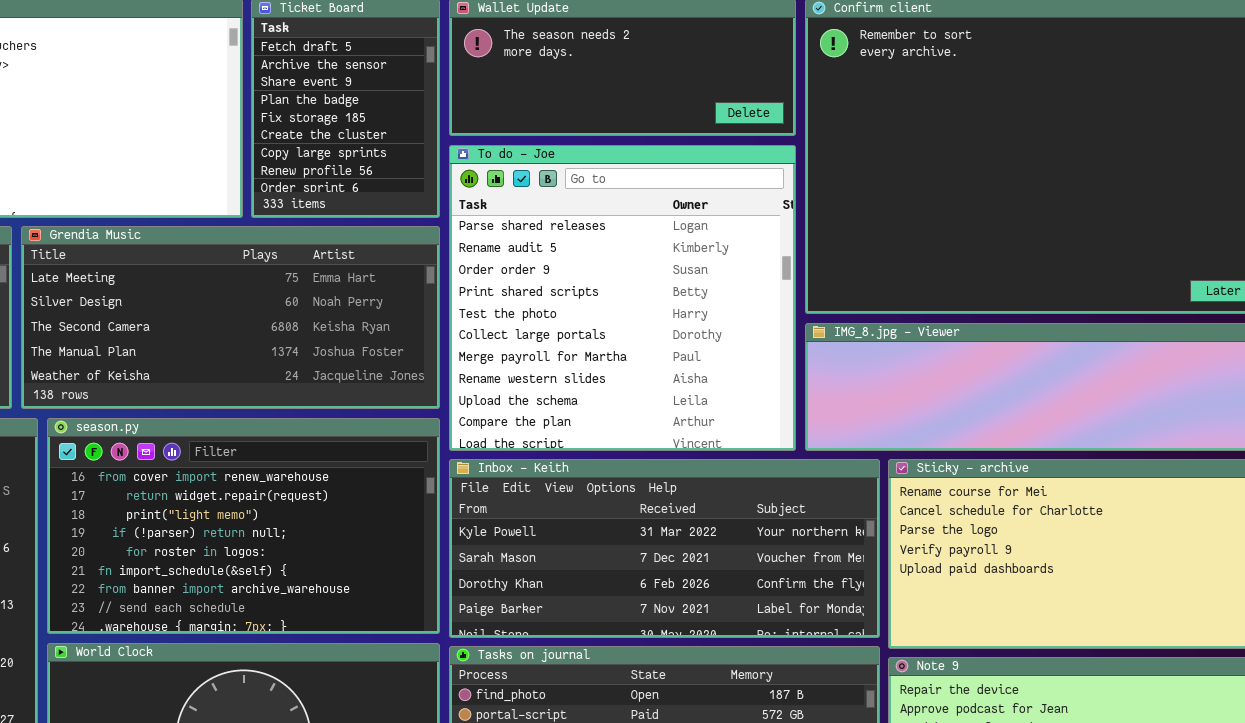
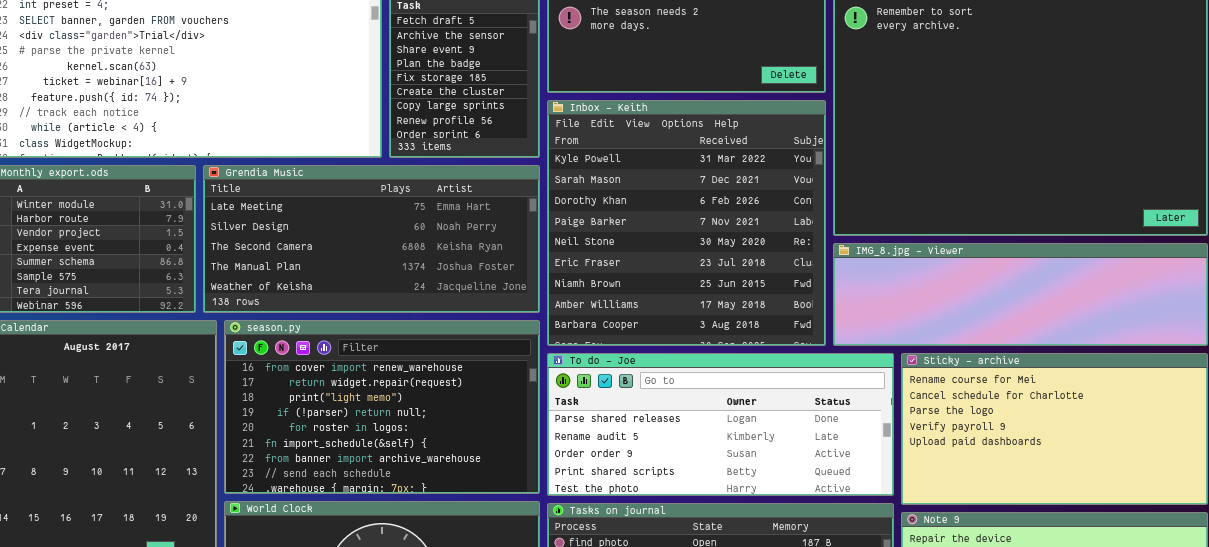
To do - Joe: [449,145,796,451] -> [547,353,894,496], moved, resized
Inbox - Keith: [449,459,880,638] -> [547,100,826,346], moved, resized

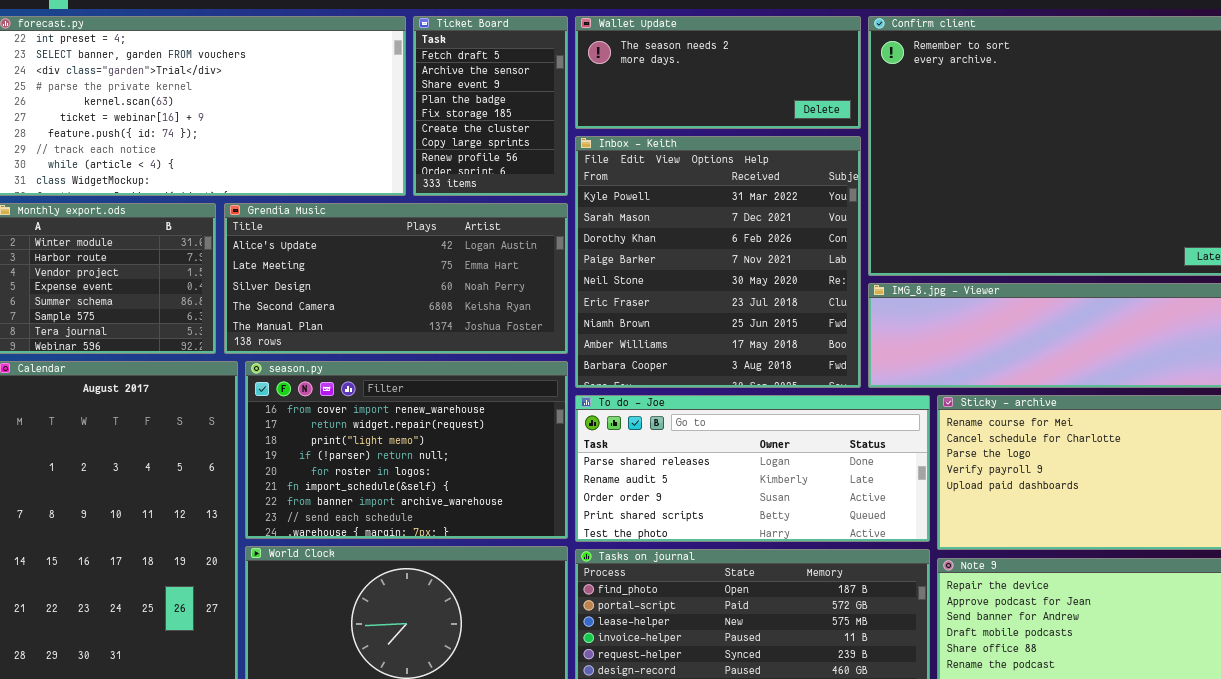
Grendia Music: [203,165,540,313] -> [224,203,568,354], scrolled up 1 row

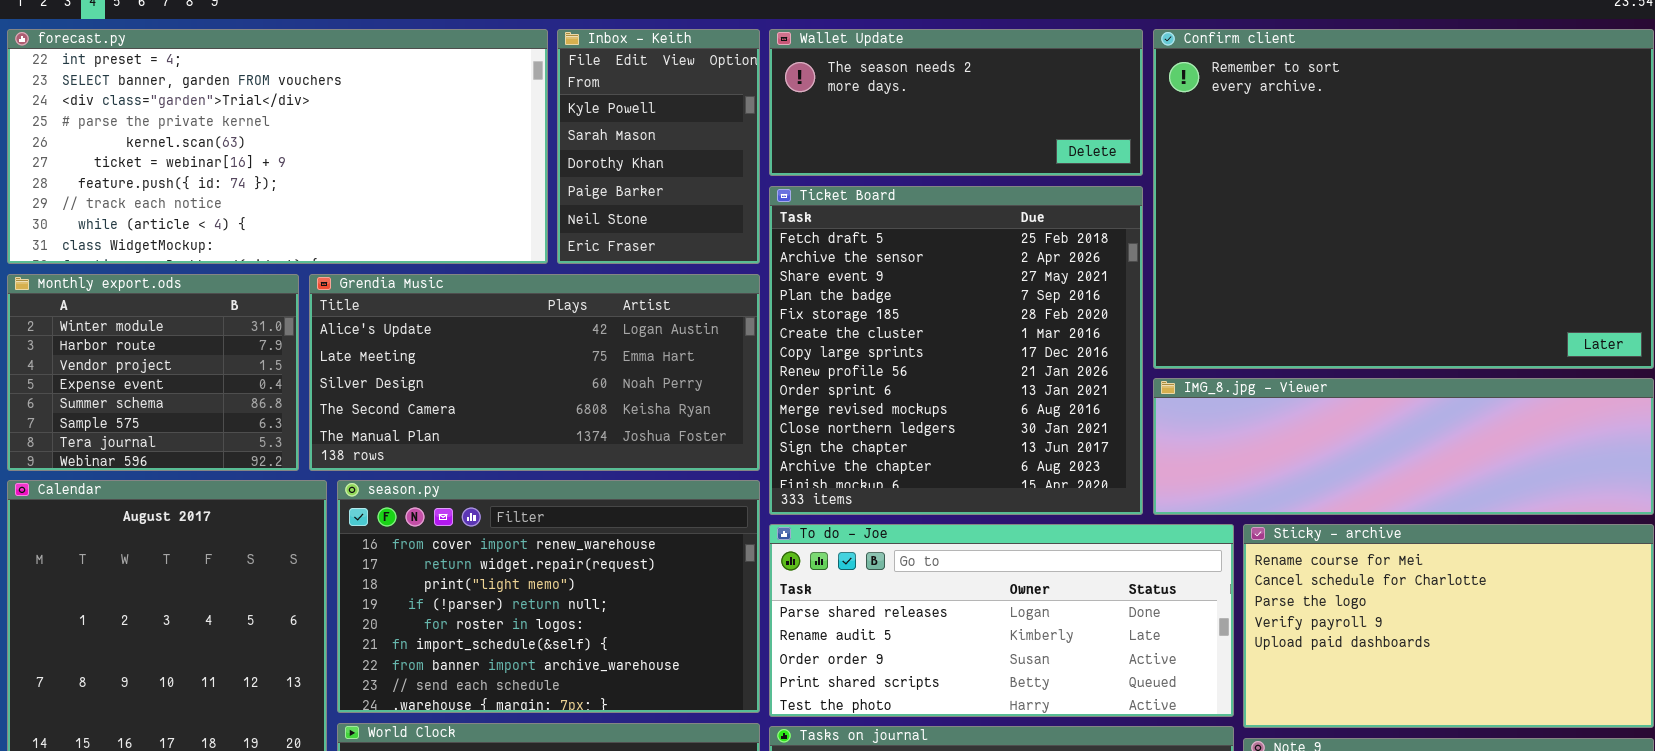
Ticket Board: [413,16,568,196] -> [769,186,1143,515], moved, resized
Inbox - Keith: [575,136,861,388] -> [557,29,760,264], moved, resized

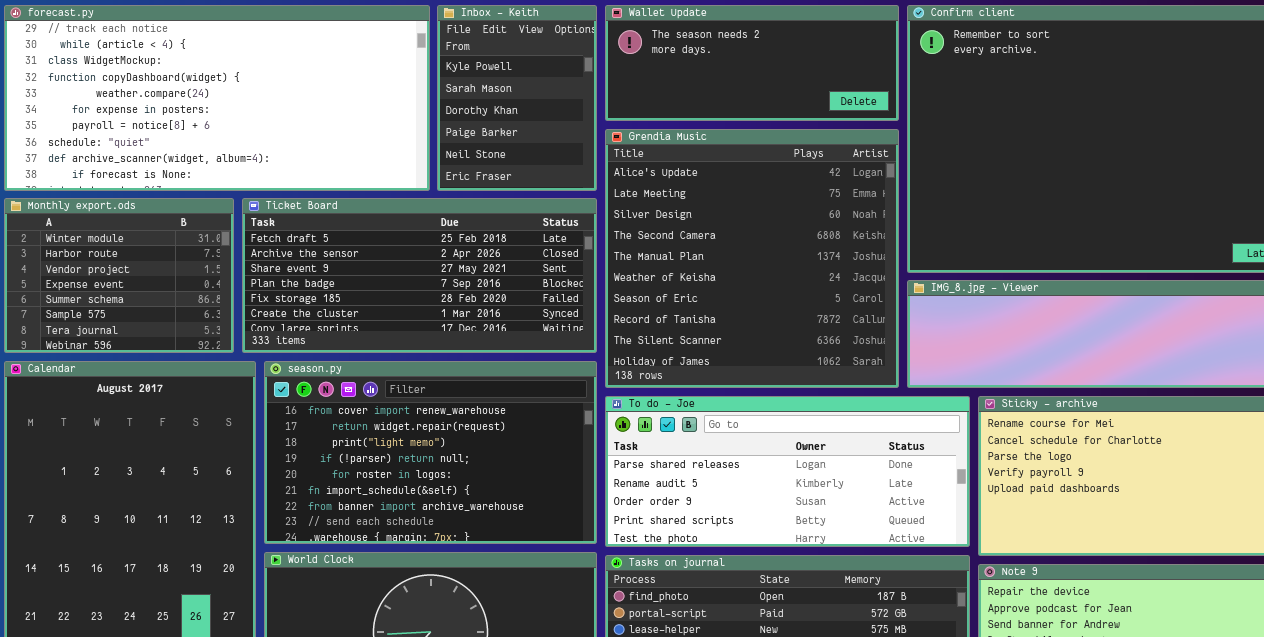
forecast.py: [7,29,548,264] -> [4,5,430,191], scrolled down 7 rows
Ticket Board: [769,186,1143,515] -> [242,198,597,353], moved, resized
Grendia Music: [309,274,760,471] -> [605,129,899,388], moved, resized

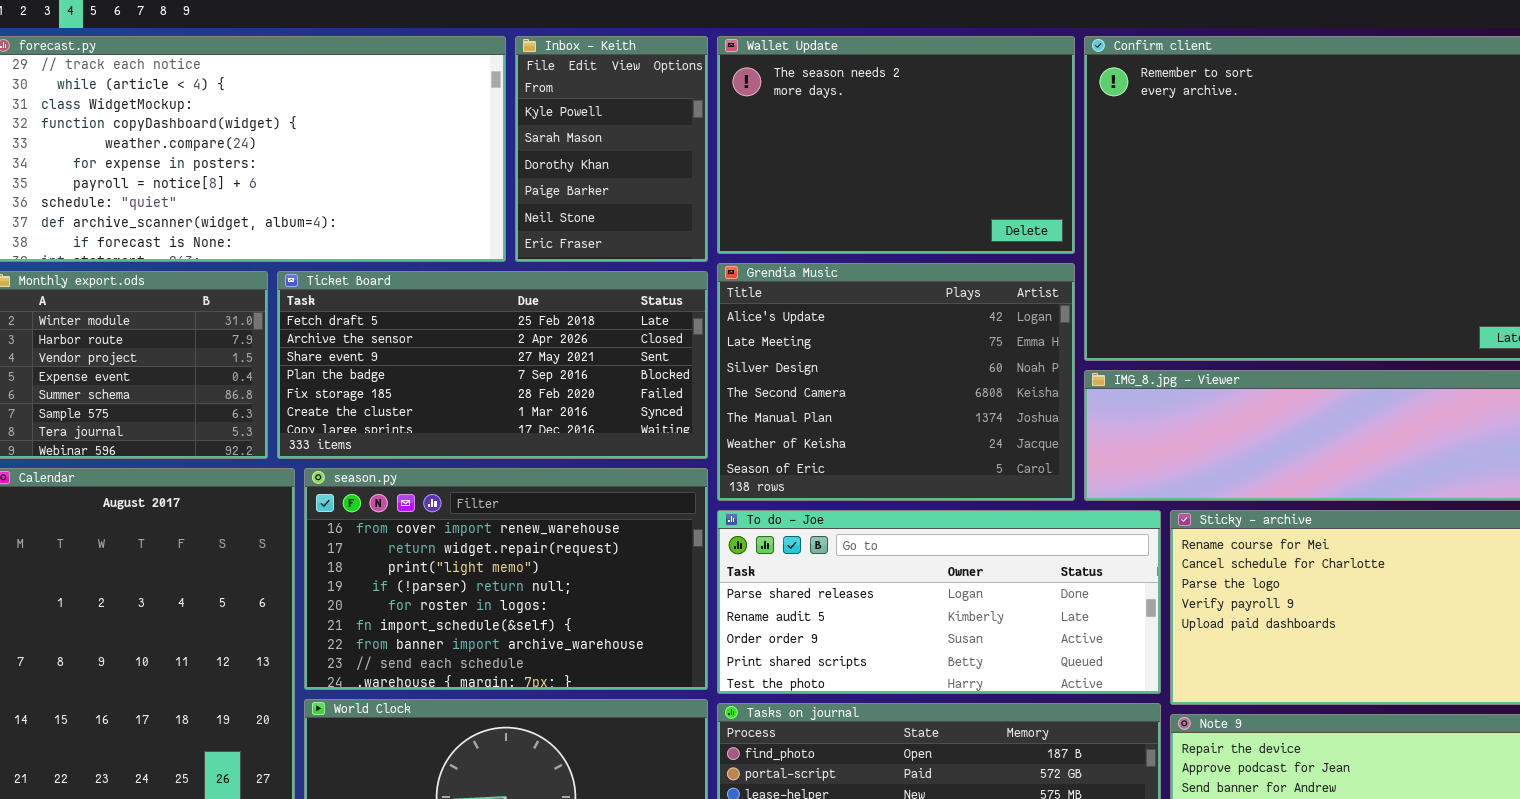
Wallet Update: [605,5,899,121] -> [717,36,1075,254], resized
Grendia Music: [605,129,899,388] -> [717,263,1075,501], resized

